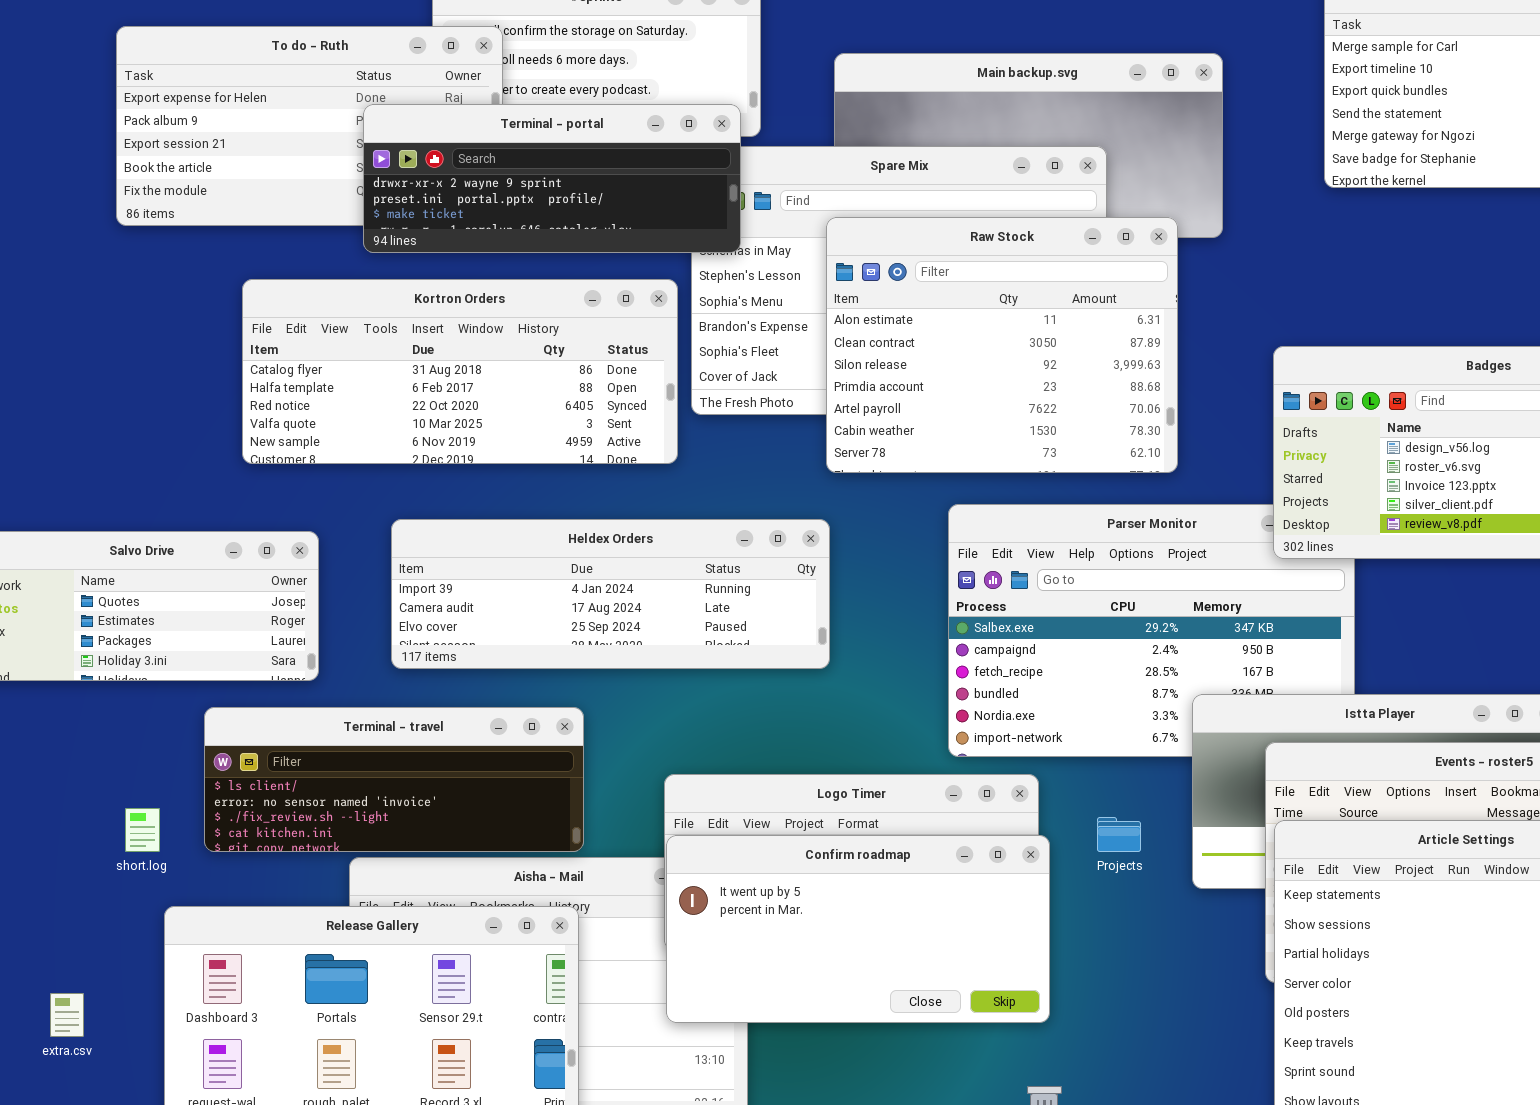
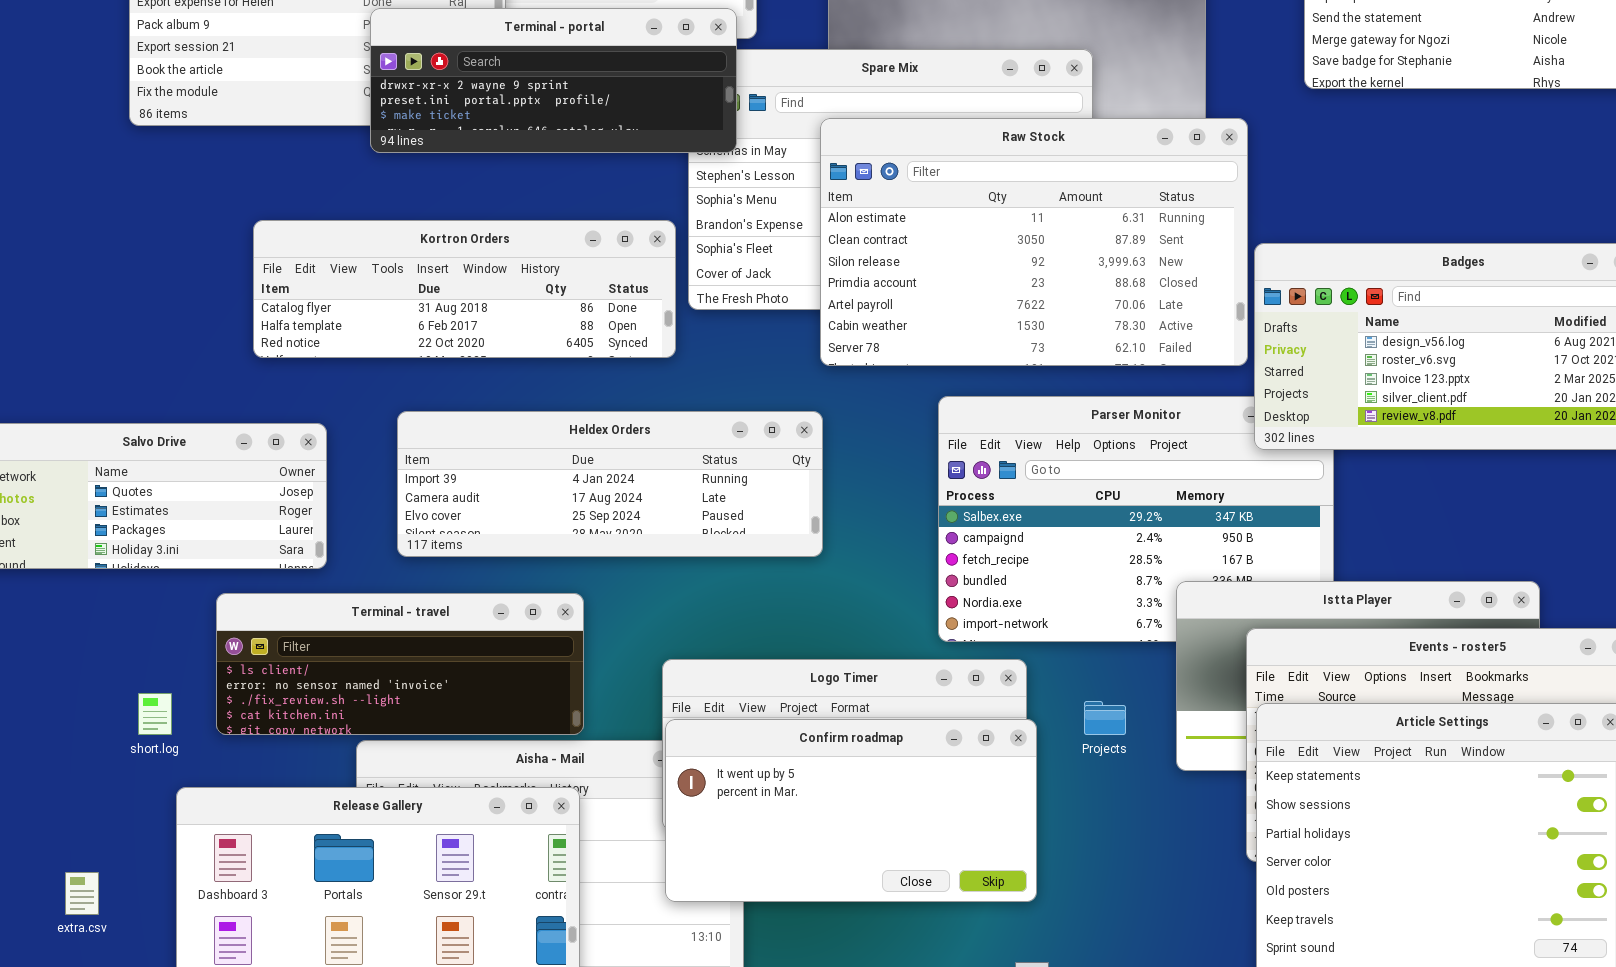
Raw Stock: [826,217,1178,473] -> [820,118,1248,366], resized
Kortron Orders: [242,279,678,464] -> [253,220,676,358], resized

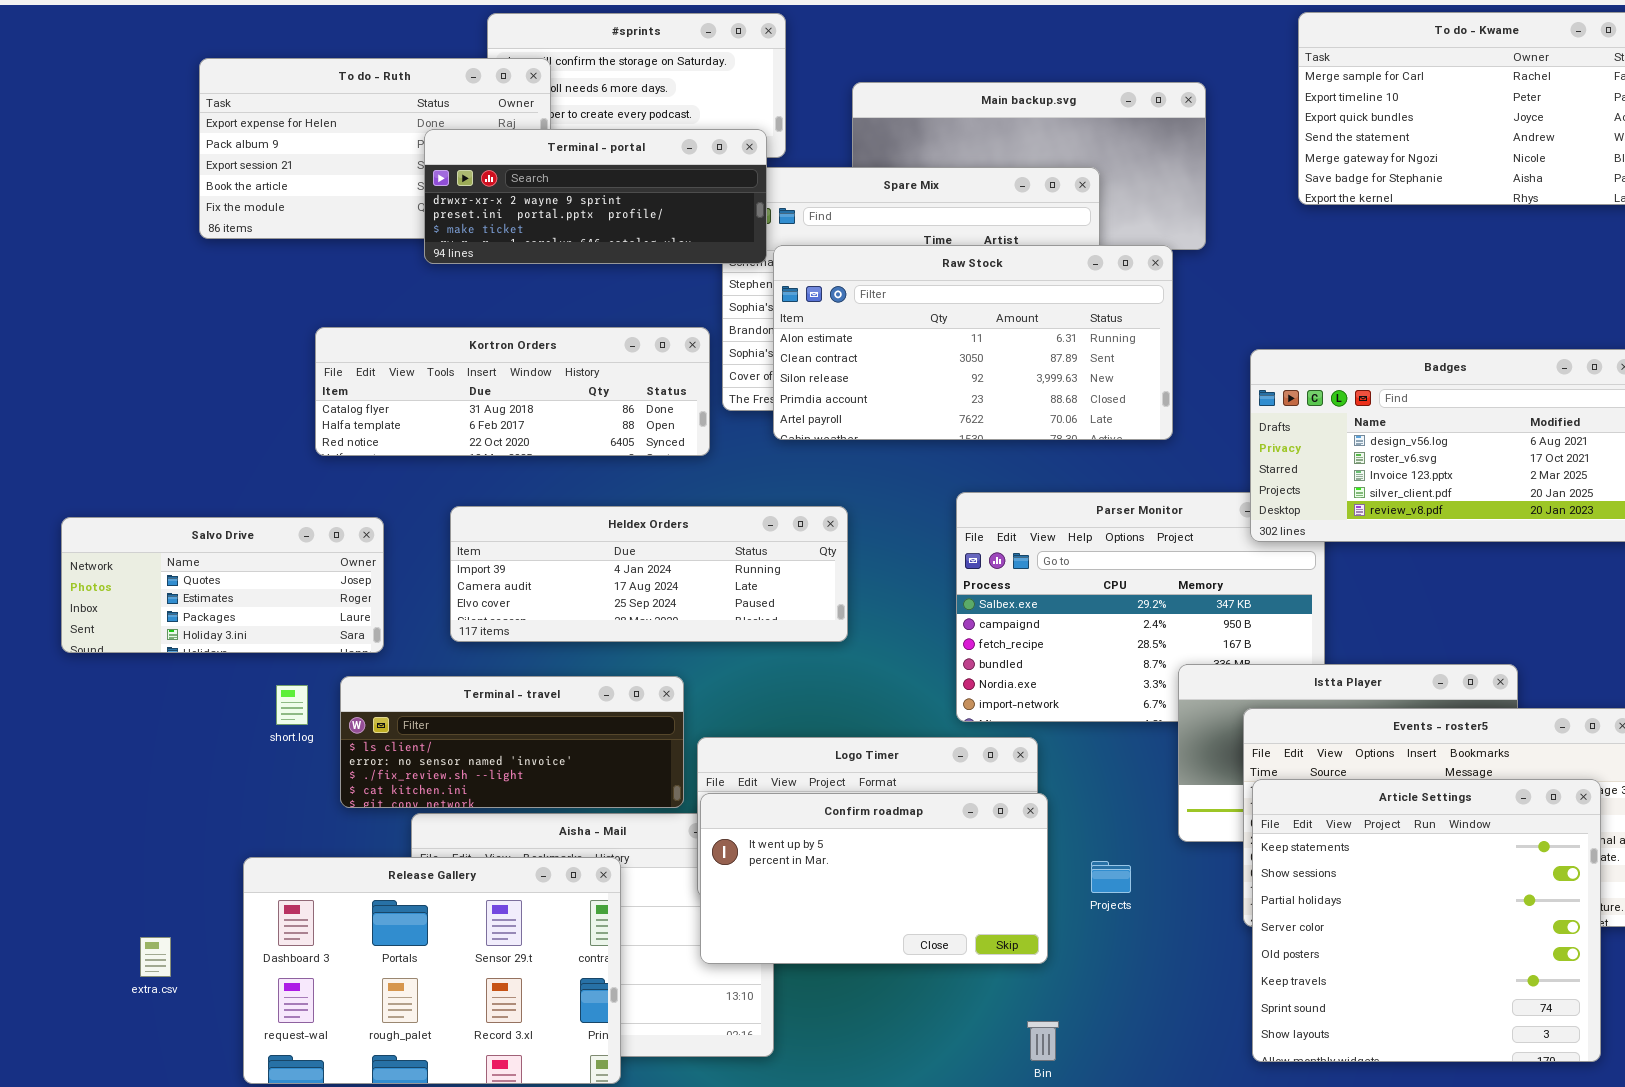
Raw Stock: [820,118,1248,366] -> [773,245,1173,440], moved, resized
Terminal - travel: [216,593,584,735] -> [340,676,684,808], moved
short.log: [138,693,172,735] -> [276,685,308,725], moved
Projects: [1084,701,1126,735] -> [1091,861,1131,893], moved

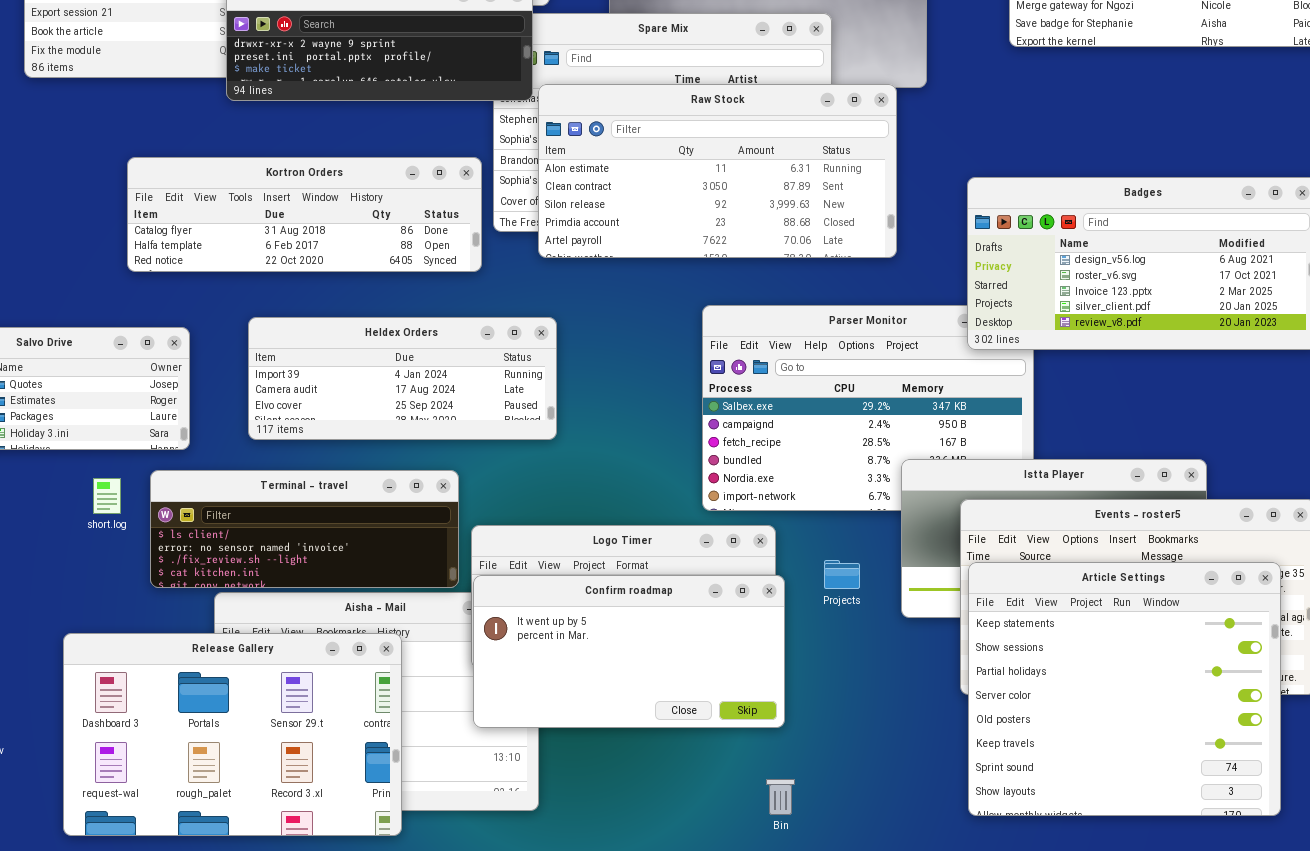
Heldex Orders: [450,506,848,642] -> [248,317,557,440], resized
Projects: [1091,861,1131,893] -> [824,560,860,589], moved

